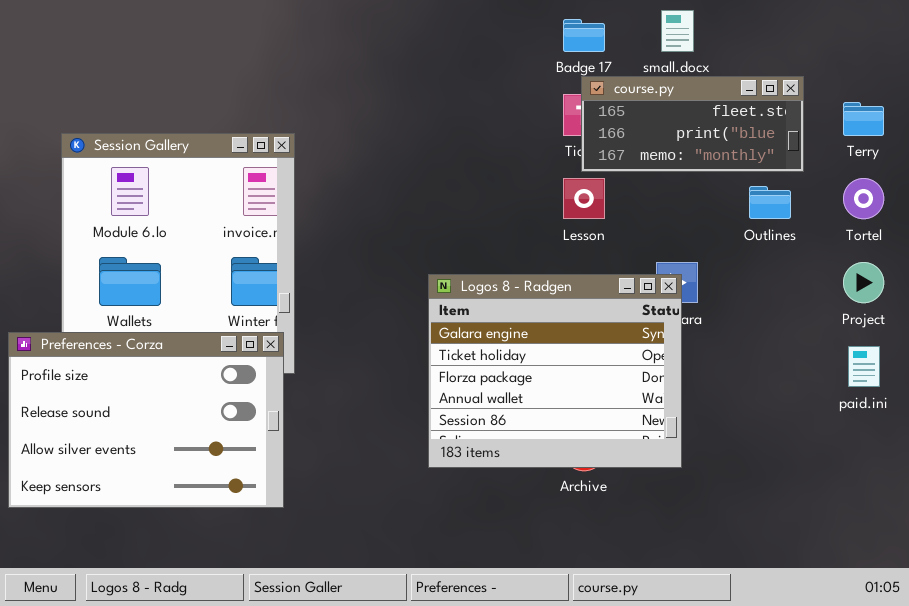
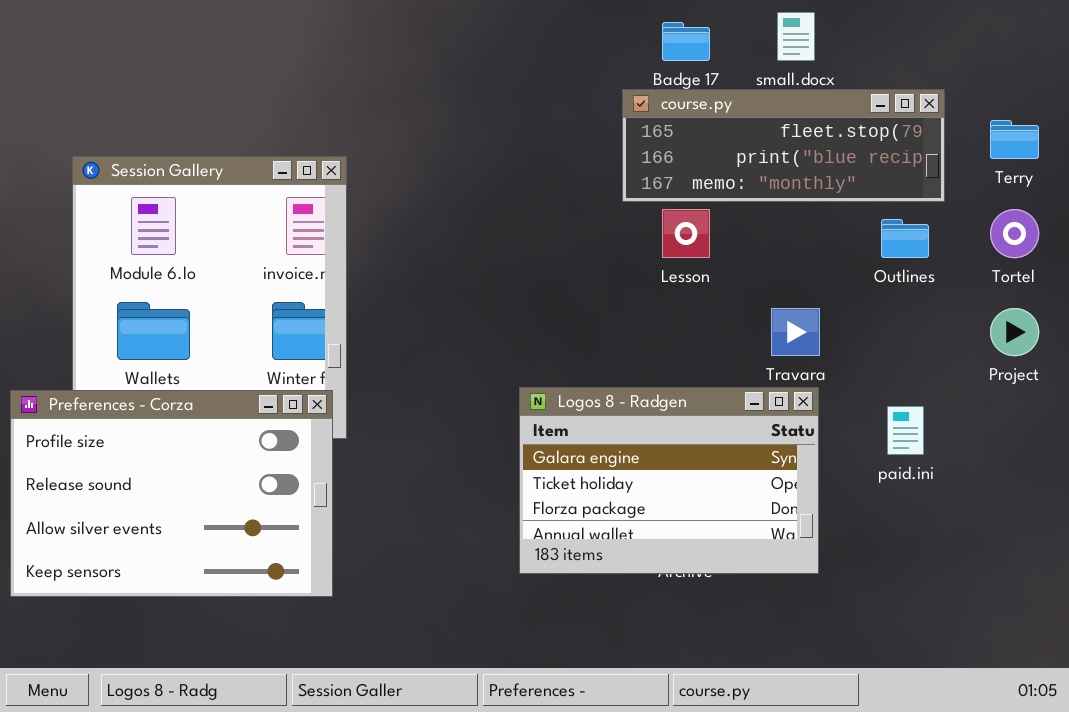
course.py: [581,76,804,172] -> [622,89,945,202], resized
Logos 8 - Radgen: [428,274,682,468] -> [519,387,819,574], moved, resized
paid.ini: [848,346,880,387] -> [887,406,924,455], moved

